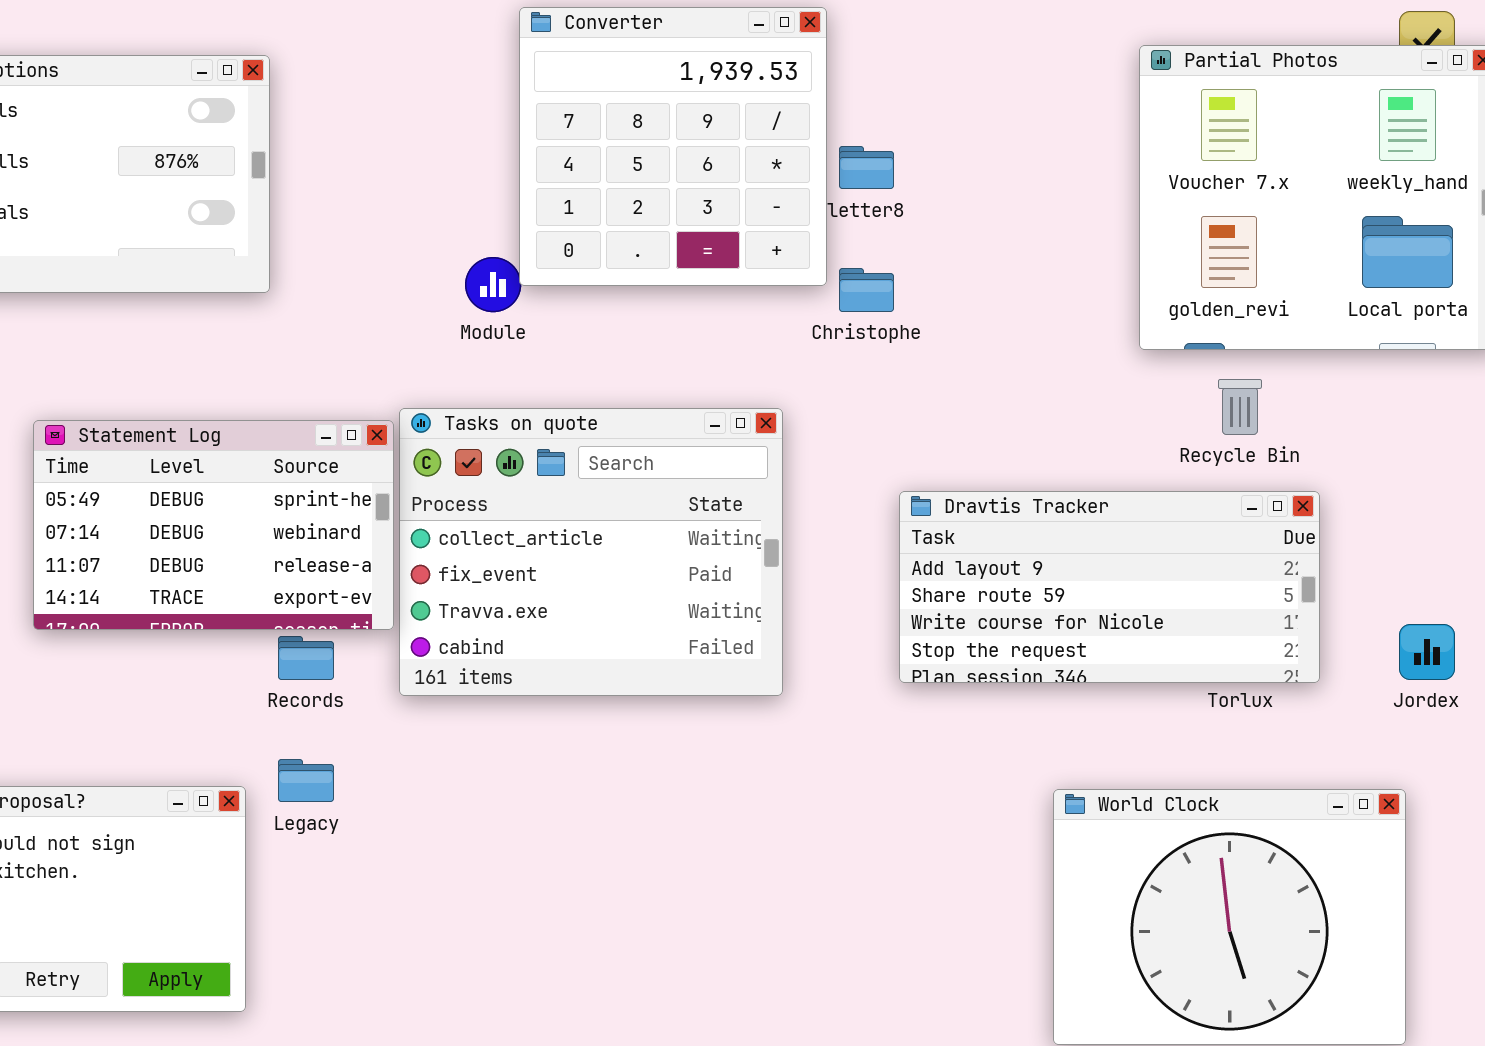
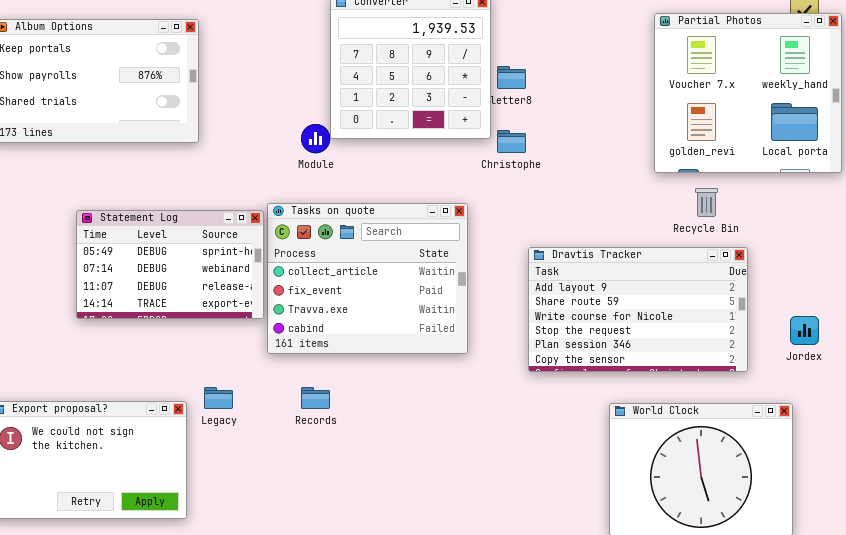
Dravtis Tracker: [899,491,1320,683] -> [528,247,748,372], resized
Records: [278,636,334,680] -> [301,387,330,409], moved

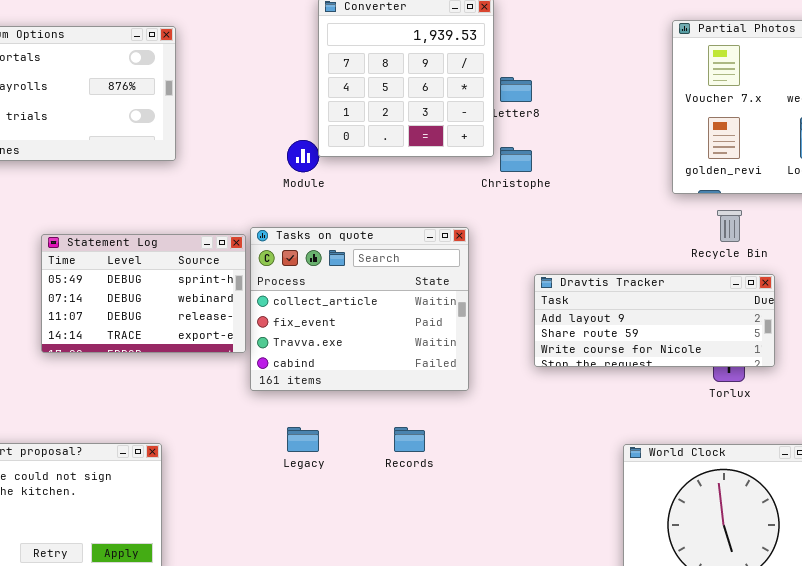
Dravtis Tracker: [528,247,748,372] -> [534,274,775,367], resized
Legacy: [204,387,233,409] -> [287,427,319,452], moved
Records: [301,387,330,409] -> [394,427,425,452], moved

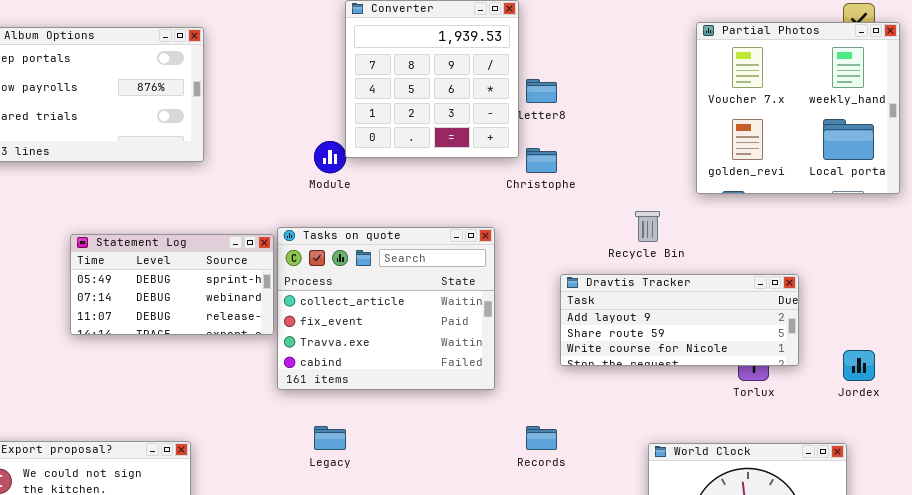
Recycle Bin: [717,210,742,242] -> [635,211,660,242], moved
Statement Log: [41,234,246,353] -> [70,234,274,335], resized
Records: [394,427,425,452] -> [526,426,557,450], moved

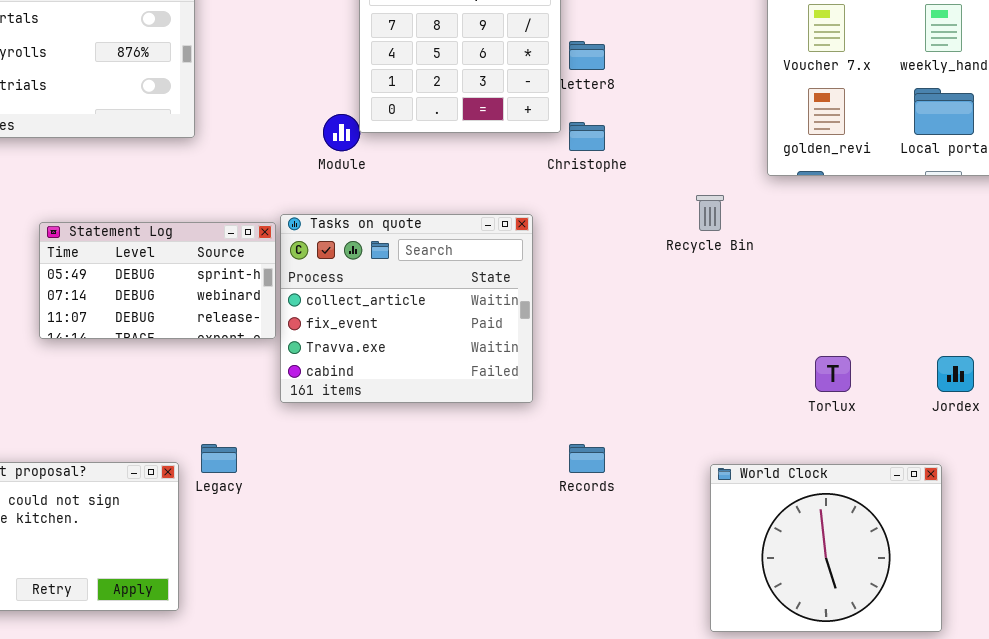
Dravtis Tracker: [560,274,799,366] -> none, closed
Legacy: [314,426,346,450] -> [201,444,237,473], moved

